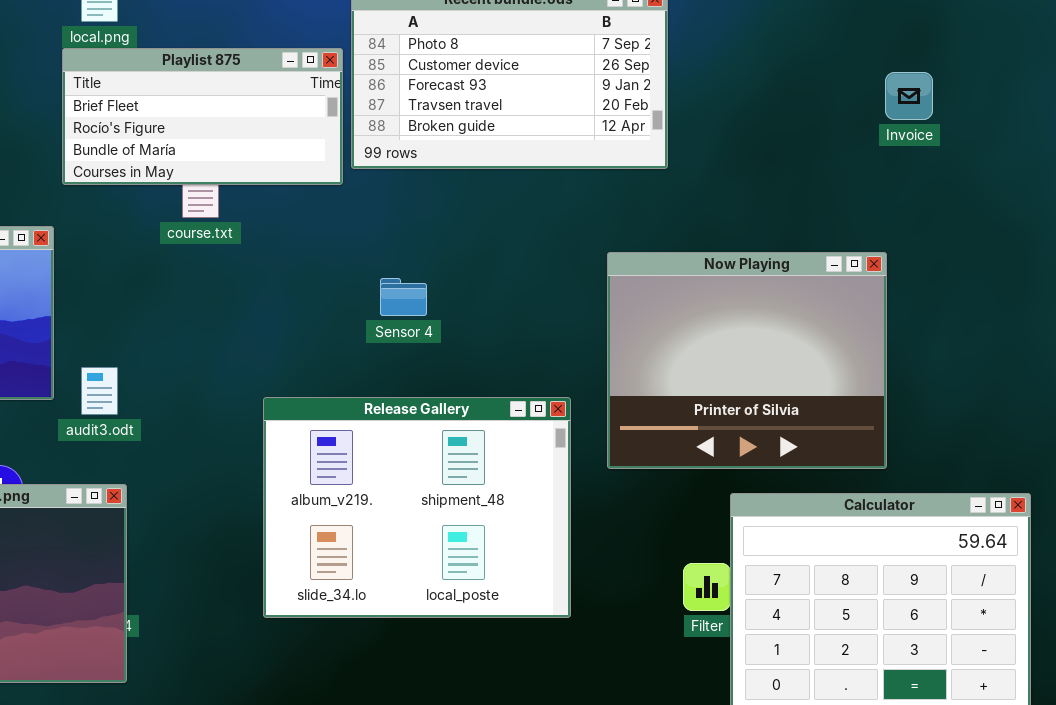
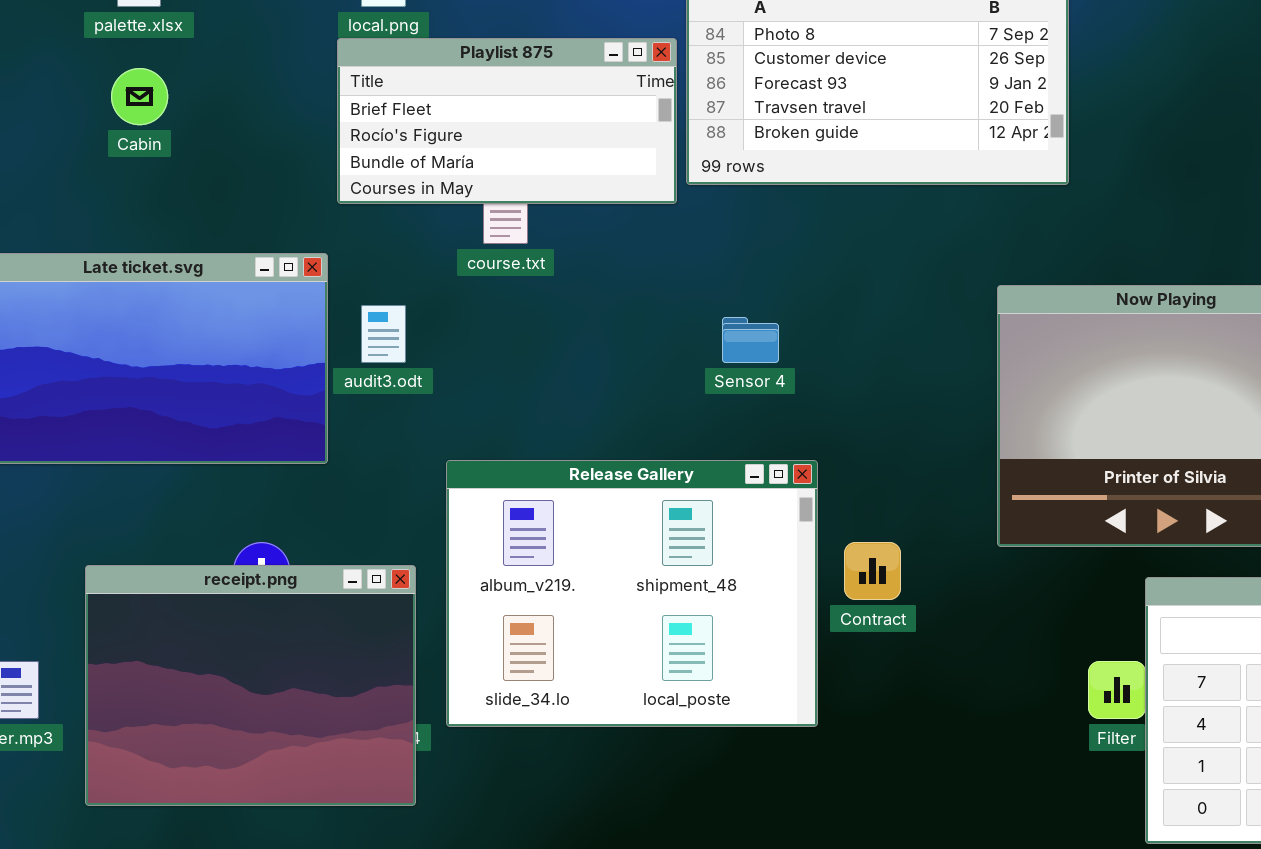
audit3.odt: [81,367,118,415] -> [361,305,406,363], moved
Release Gallery: [263,397,571,618] -> [446,460,818,727], moved

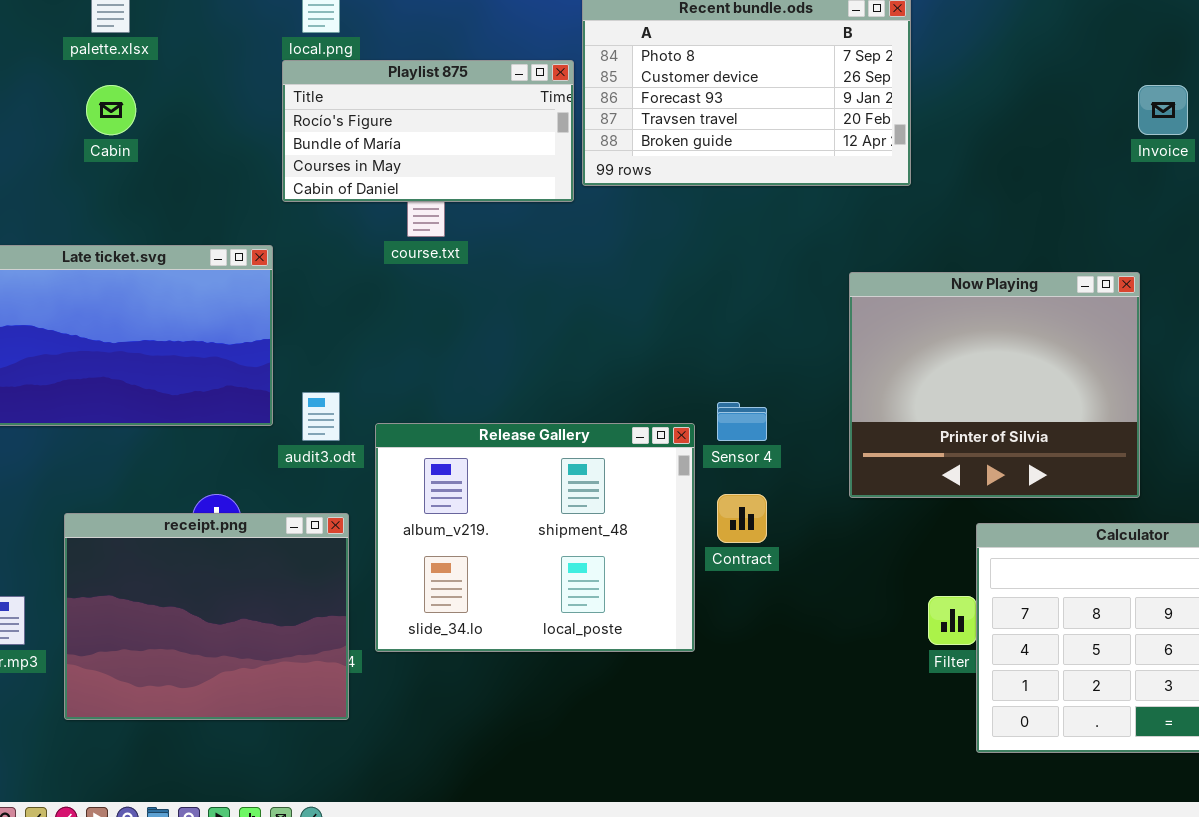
Playlist 875: [337,38,677,204] -> [282,60,574,202], scrolled down 1 row
audit3.odt: [361,305,406,363] -> [302,392,340,441], moved
Sensor 4: [722,317,779,363] -> [717,402,767,441], moved

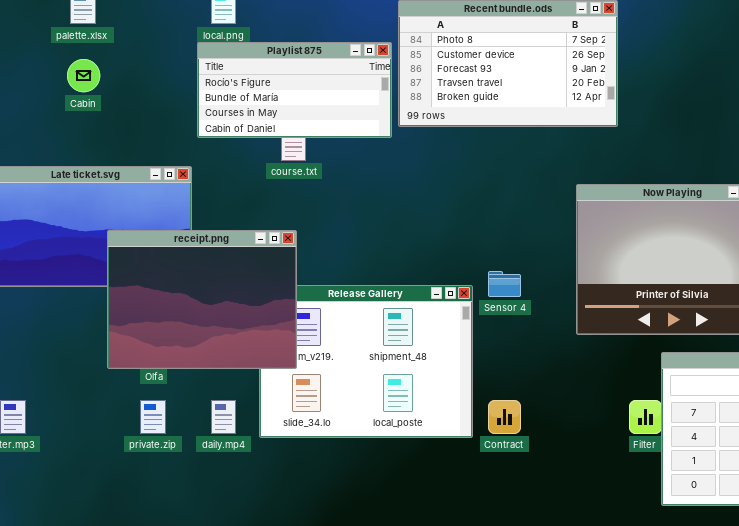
Contract: [717,494,767,543] -> [488,400,521,434], moved
receipt.png: [64,513,349,720] -> [107,230,297,369], moved

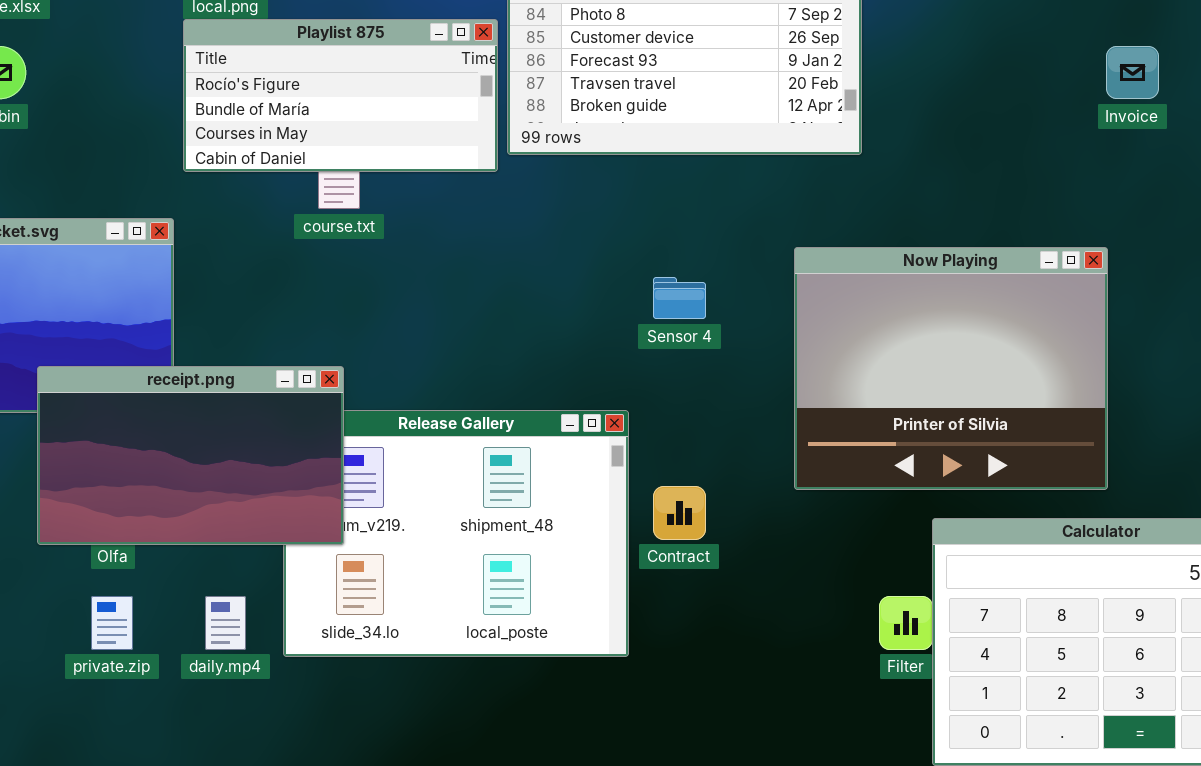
receipt.png: [107,230,297,369] -> [37,366,344,545], resized
Sensor 4: [488,271,521,297] -> [653,277,706,319], moved
Contract: [488,400,521,434] -> [653,486,706,540], moved

